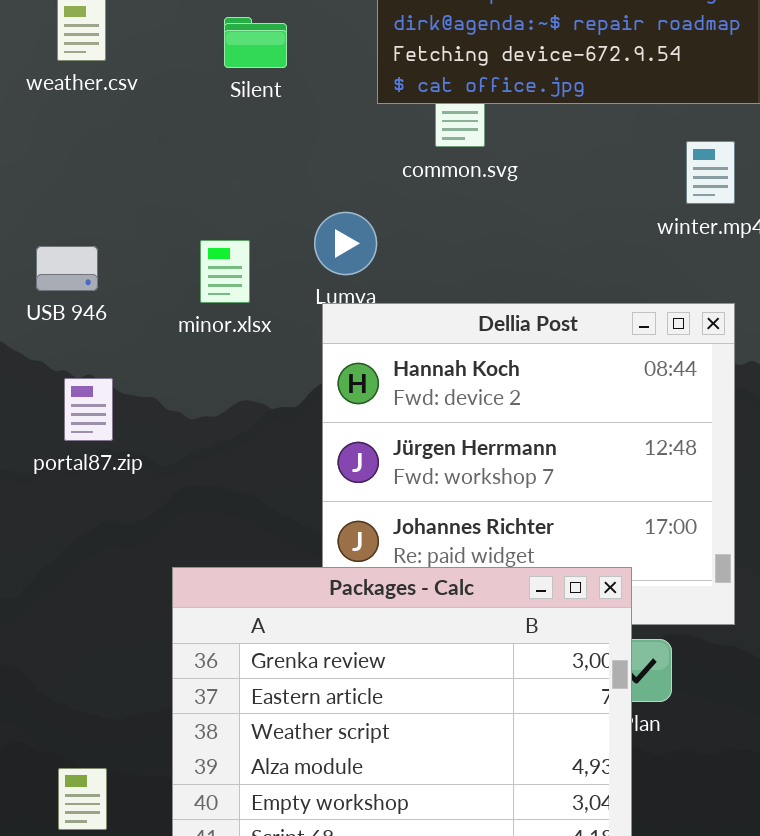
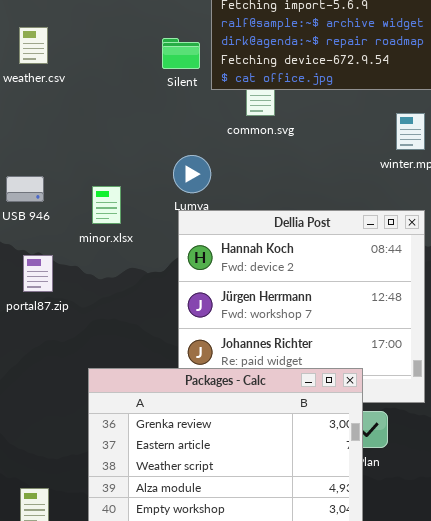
Silent: [224,17,287,68] -> [162,38,200,69], moved
minor.xlsx: [200,240,250,303] -> [92,186,121,224], moved

